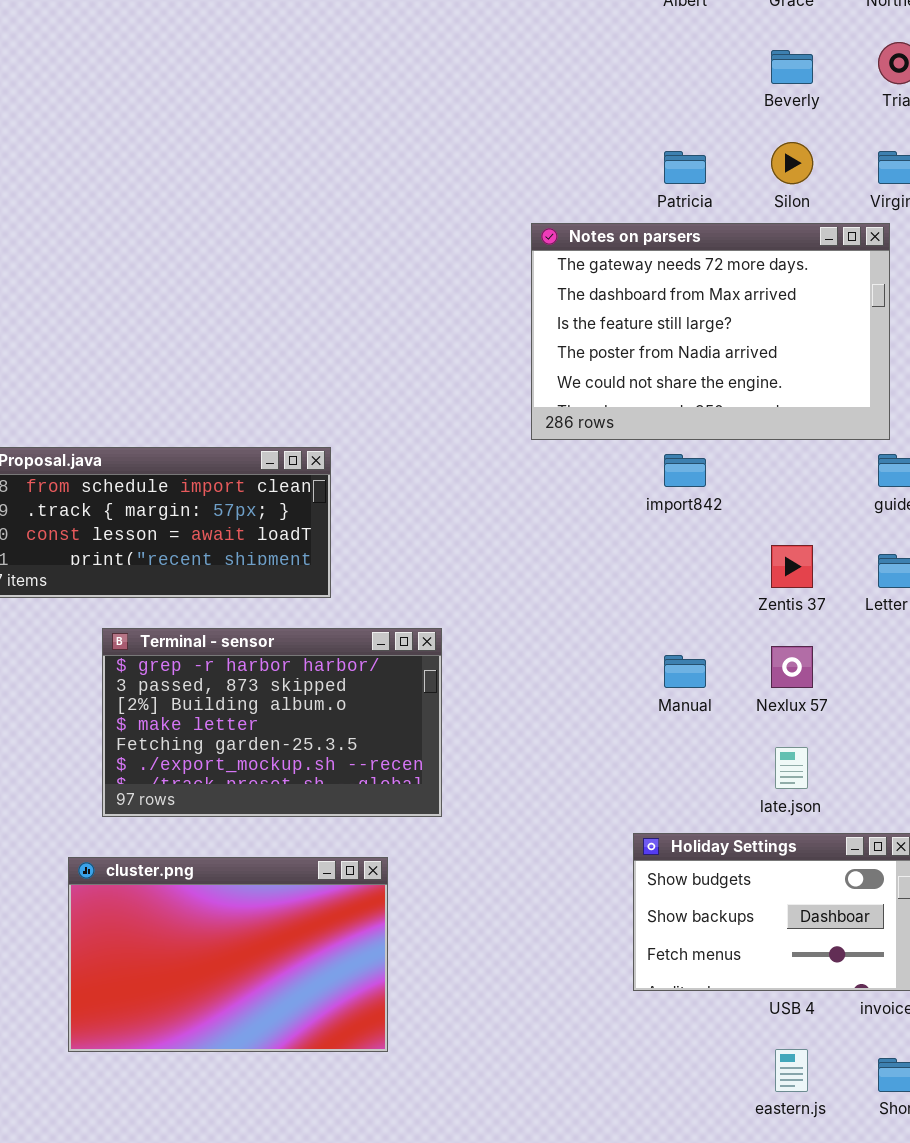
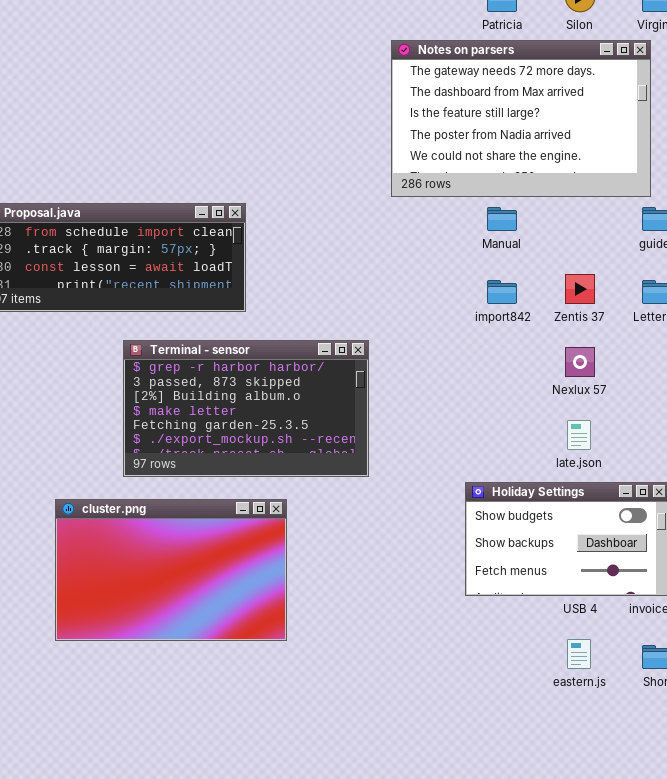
import842: [664,454,706,487] -> [487,280,517,304], moved
Terminal - sensor: [102,628,442,817] -> [123,340,369,477], moved
Manual: [664,655,706,688] -> [487,207,517,231], moved

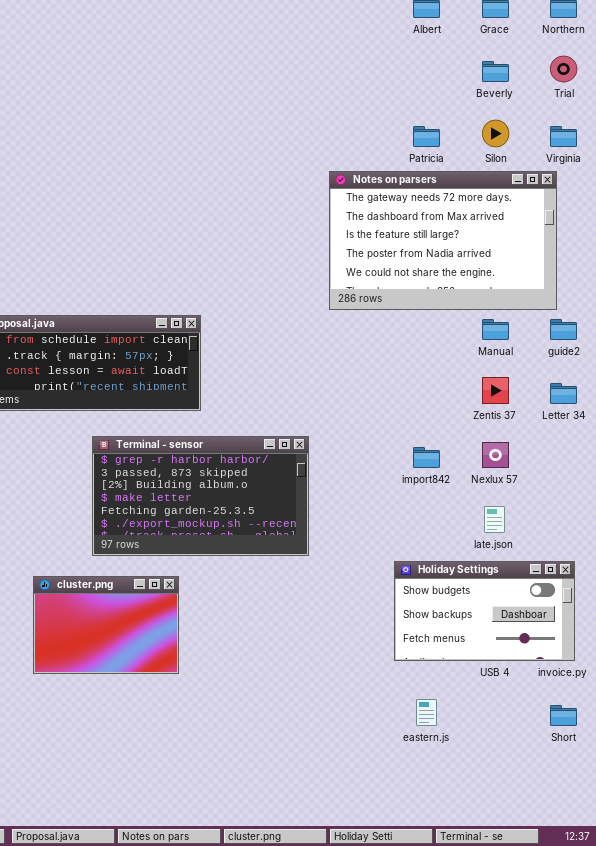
Manual: [487,207,517,231] -> [482,319,509,340], moved
import842: [487,280,517,304] -> [413,447,440,468], moved
cluster.png: [55,499,287,641] -> [33,576,179,674], resized
eastern.js: [567,639,591,669] -> [416,699,437,726], moved

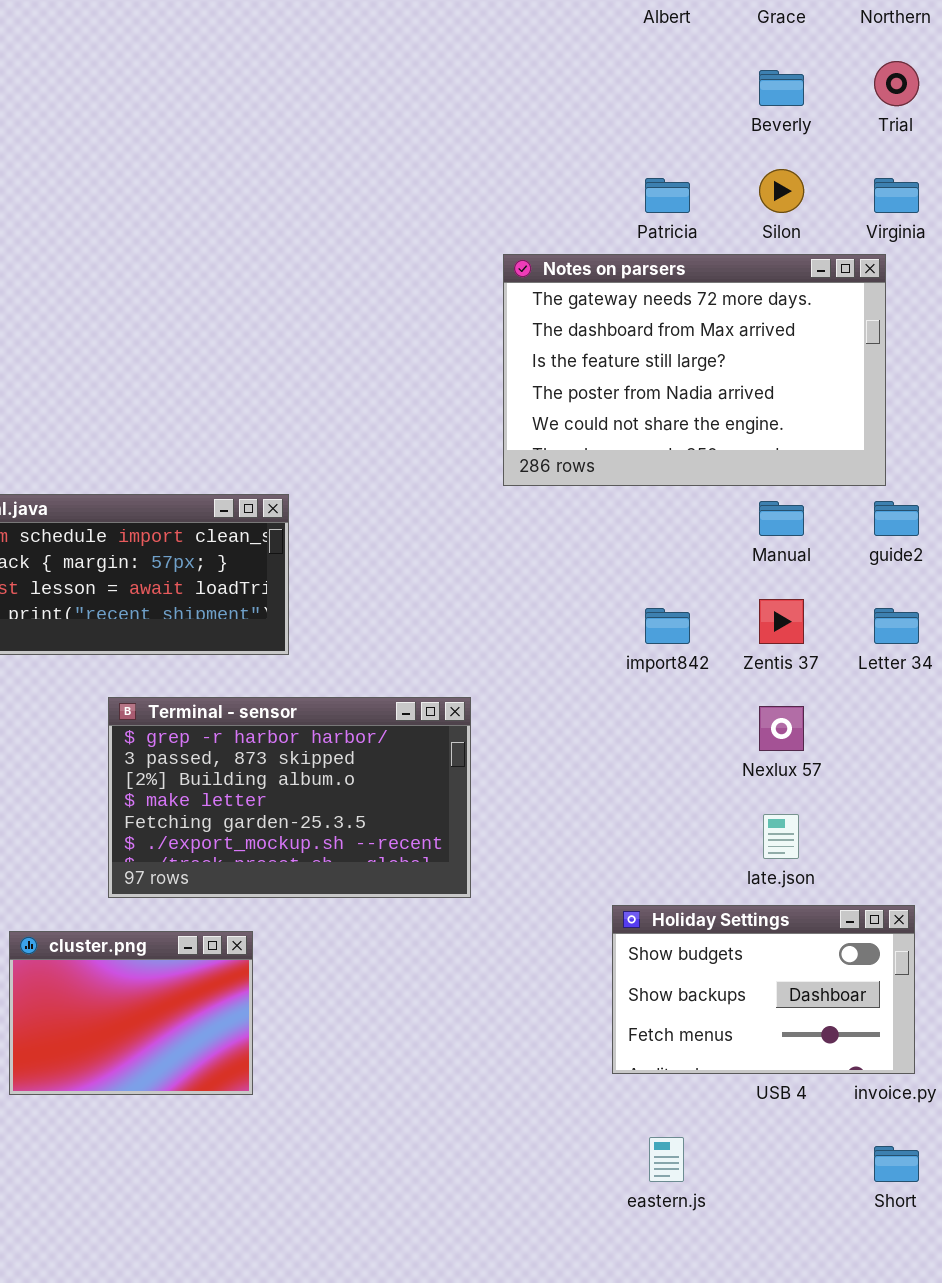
import842: [413,447,440,468] -> [645,608,690,644], moved

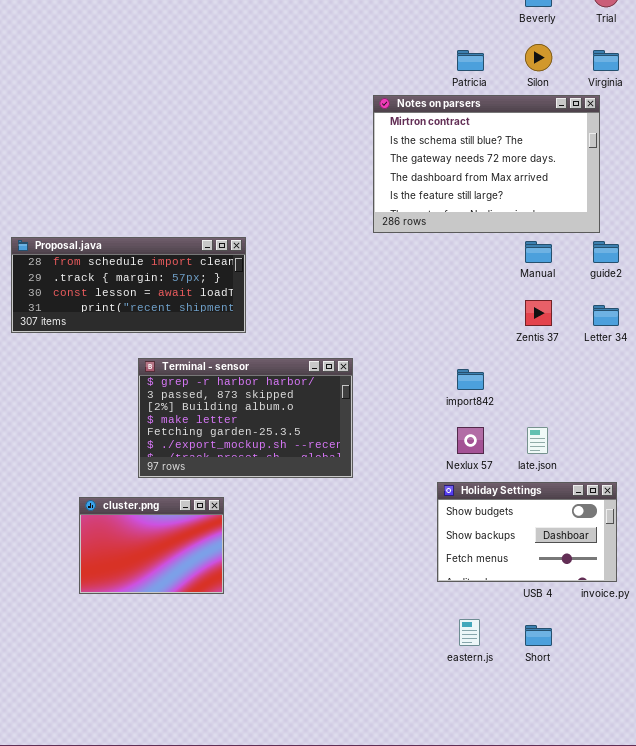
Notes on parsers: [503,254,886,486] -> [373,95,600,233], scrolled up 2 rows
import842: [645,608,690,644] -> [457,369,484,390], moved
Nexlux 57: [759,706,804,751] -> [457,427,484,454], moved
Short: [874,1146,919,1182] -> [525,625,552,646], moved

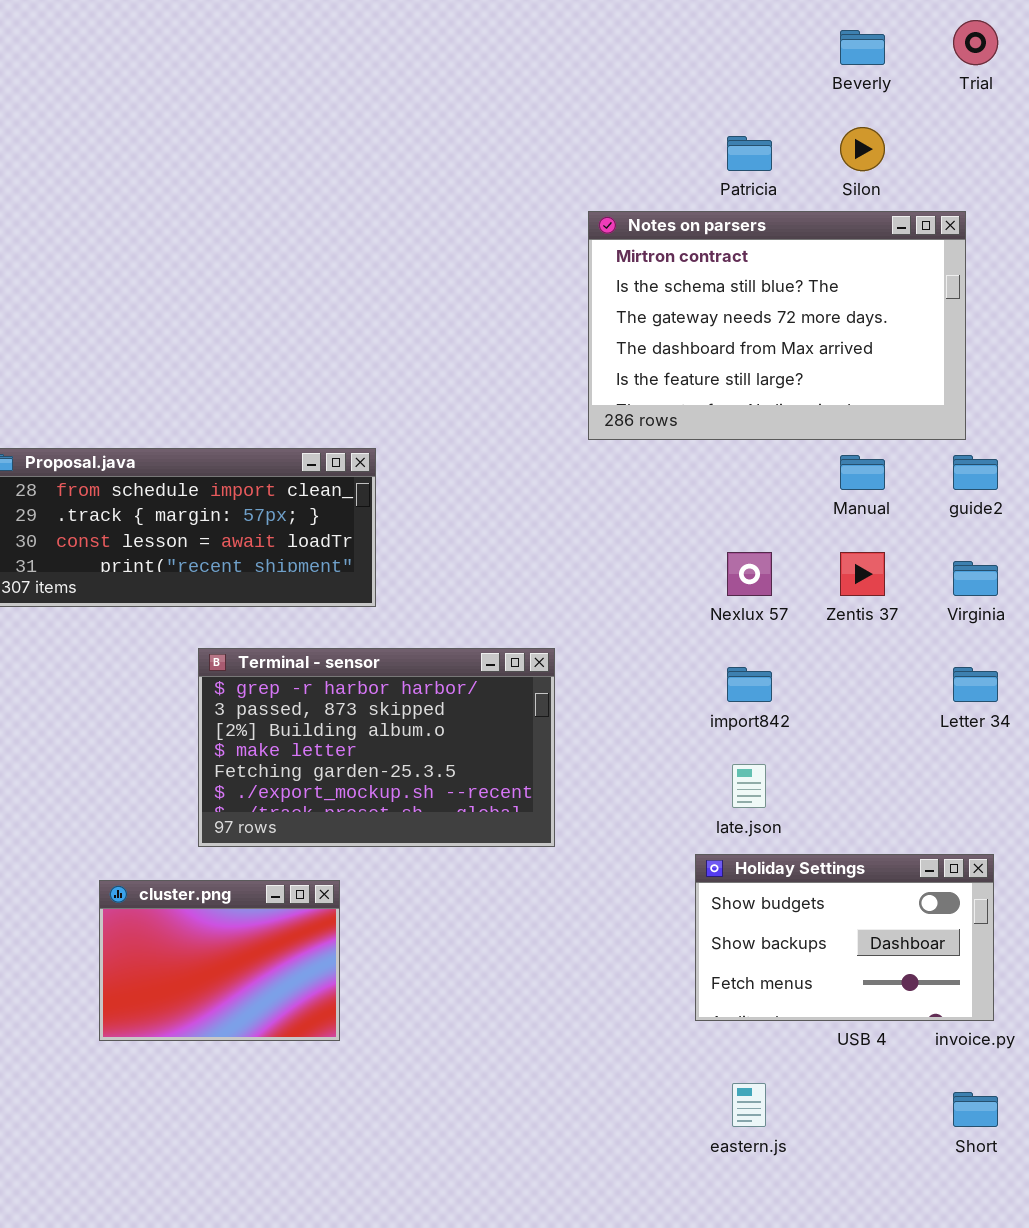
Virginia: [593,50,619,71] -> [953,561,998,596], moved
Letter 34: [593,305,619,326] -> [953,667,998,702], moved
Nexlux 57: [457,427,484,454] -> [727,552,772,596], moved
late.json: [527,427,548,454] -> [732,764,766,808], moved
Short: [525,625,552,646] -> [953,1092,998,1127], moved

